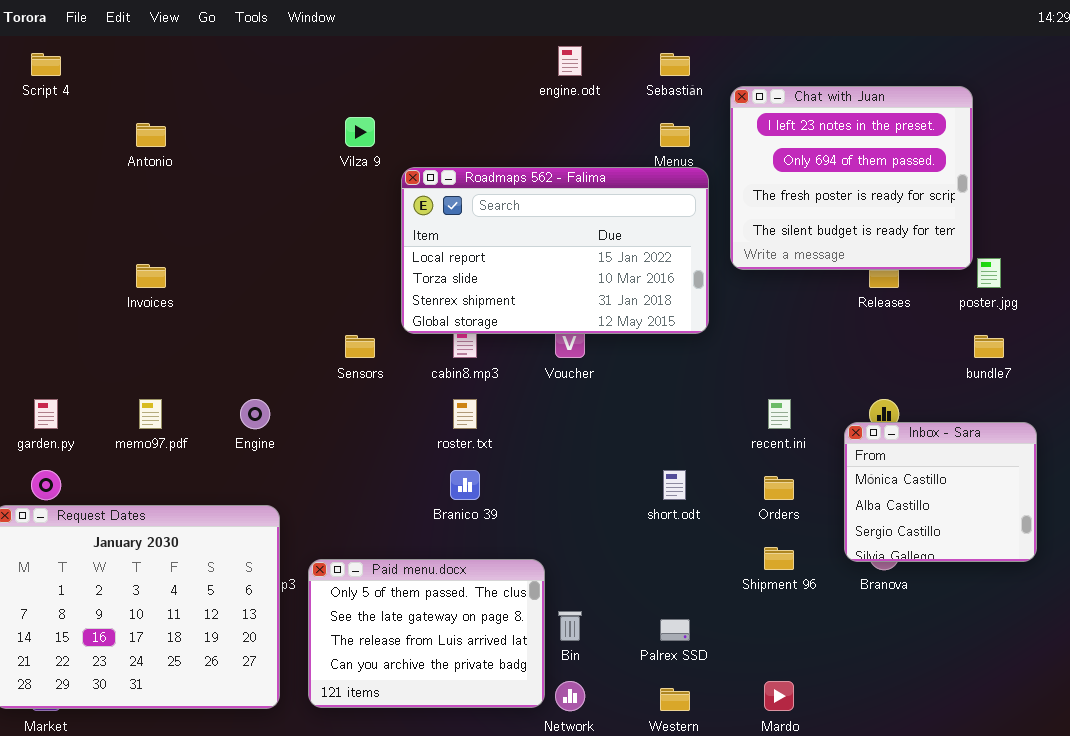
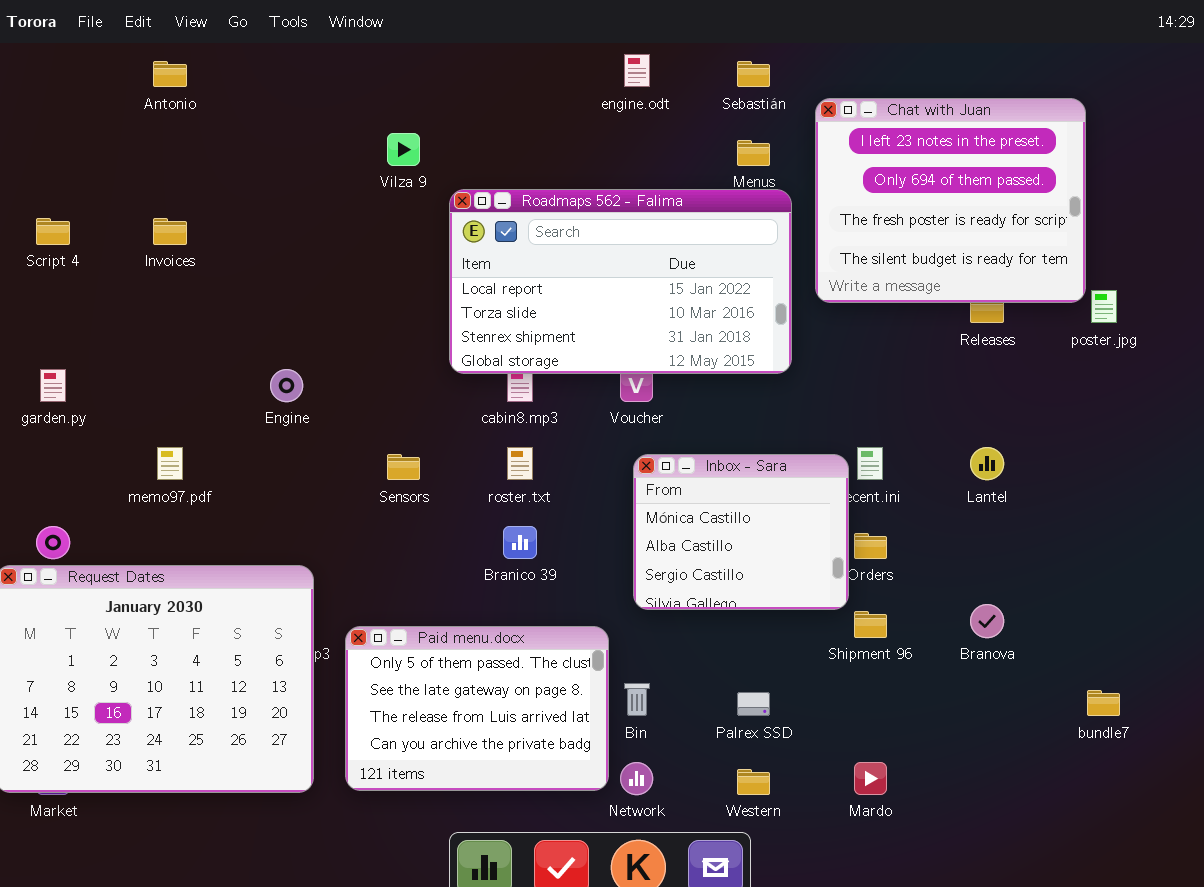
Script 4: [31,53,61,76] -> [36,218,70,245], moved
Antonio: [136,123,166,147] -> [153,61,187,87], moved
Invoices: [136,264,166,288] -> [153,218,187,245], moved
Sensors: [345,335,375,358] -> [387,454,420,480], moved
bundle7: [974,335,1004,358] -> [1087,690,1120,716], moved
garden.py: [34,399,58,429] -> [40,369,66,402], moved
Engine: [240,399,270,429] -> [270,369,303,402], moved
Inbox - Sara: [844,422,1037,562] -> [633,454,849,610], moved

